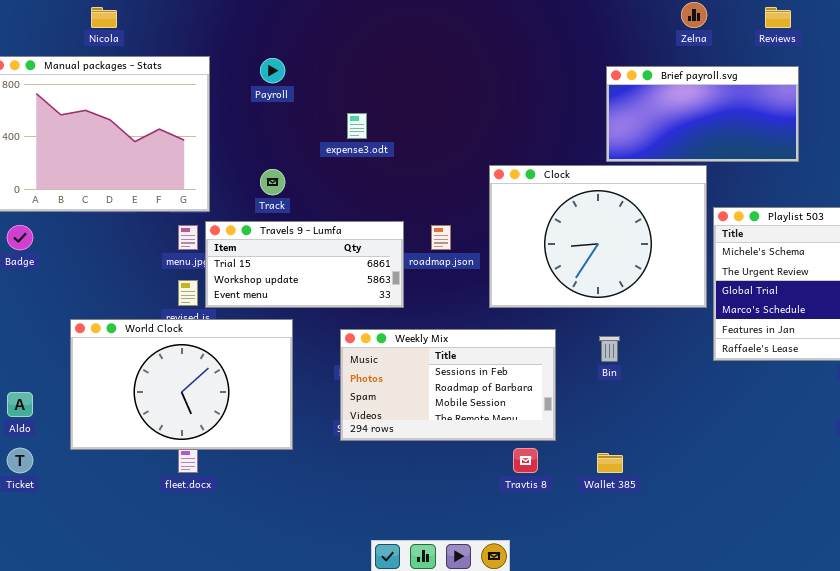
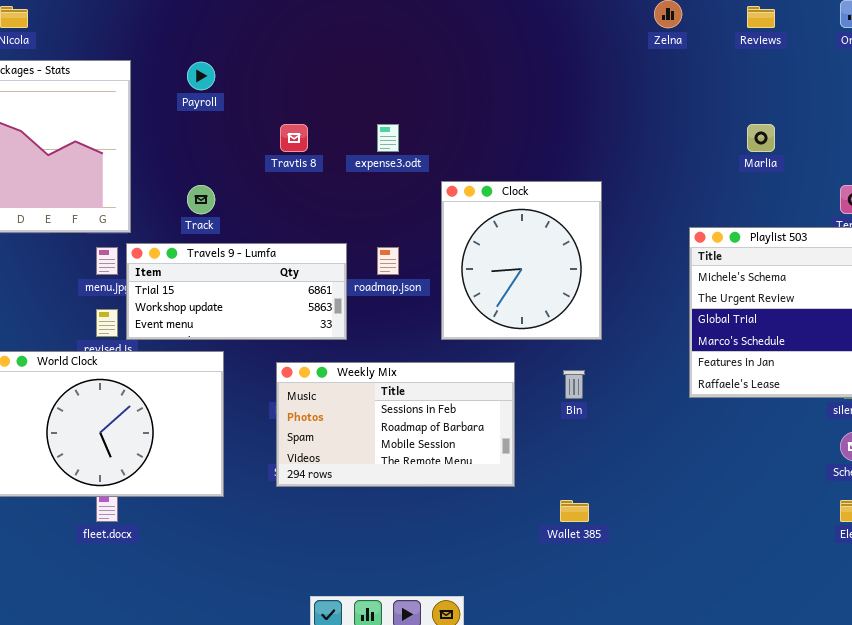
Brief payroll.svg: [606,66,799,162] -> none, closed
expense3.odt: [347,113,367,139] -> [377,124,399,152], moved
Clock: [489,165,707,308] -> [441,181,602,340], resized
Travtis 8: [513,448,538,473] -> [280,124,308,152], moved

